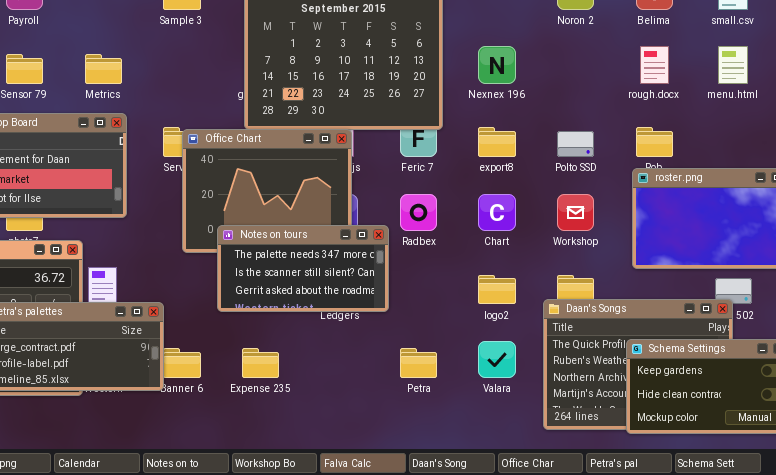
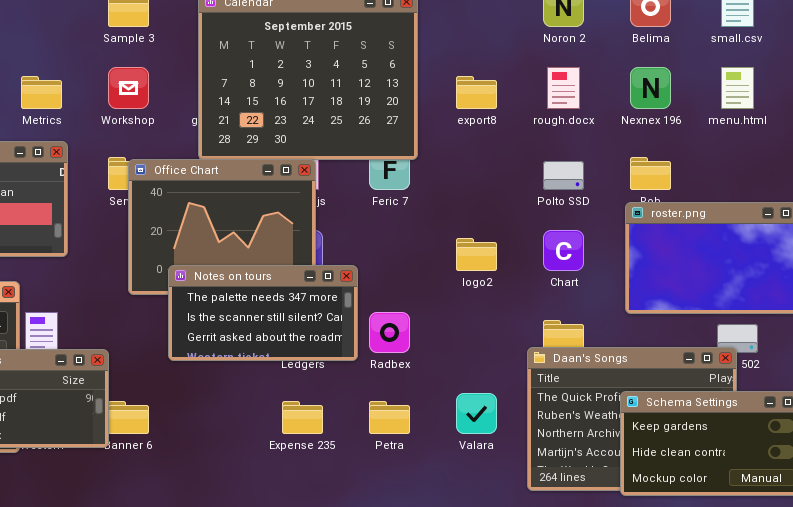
Nexnex 196: [478,46,516,84] -> [630,67,671,109], moved
rough.docx: [640,46,669,84] -> [547,67,580,109], moved
export8: [478,127,516,157] -> [456,76,497,109], moved
Radbex: [400,194,437,231] -> [369,312,410,353], moved
Chart: [478,194,516,231] -> [543,230,584,271], moved
Workshop: [557,194,594,231] -> [108,67,149,109], moved
logo2: [478,275,516,304] -> [456,238,497,271], moved
Expense 235: [242,348,279,378] -> [282,401,323,434], moved

